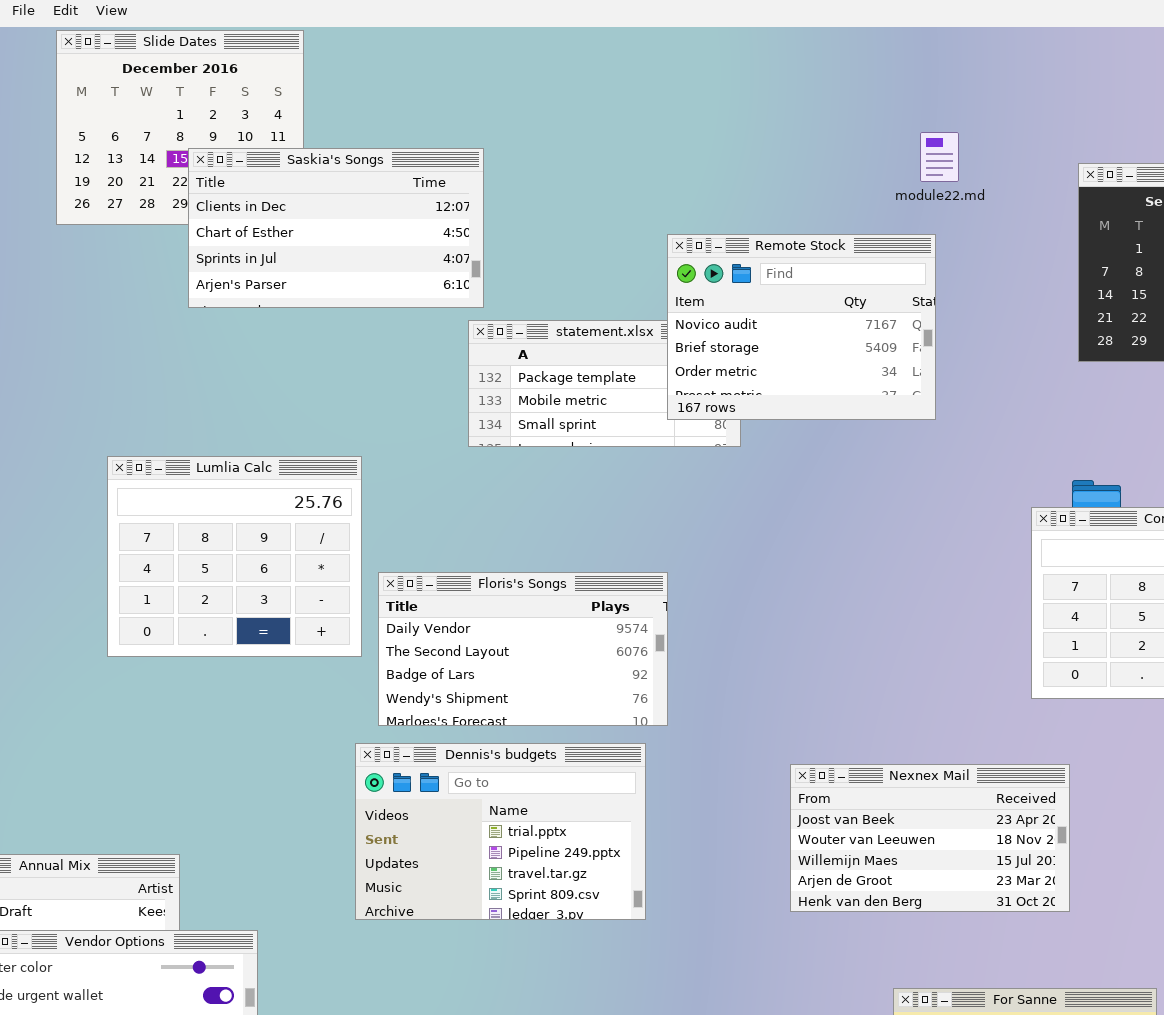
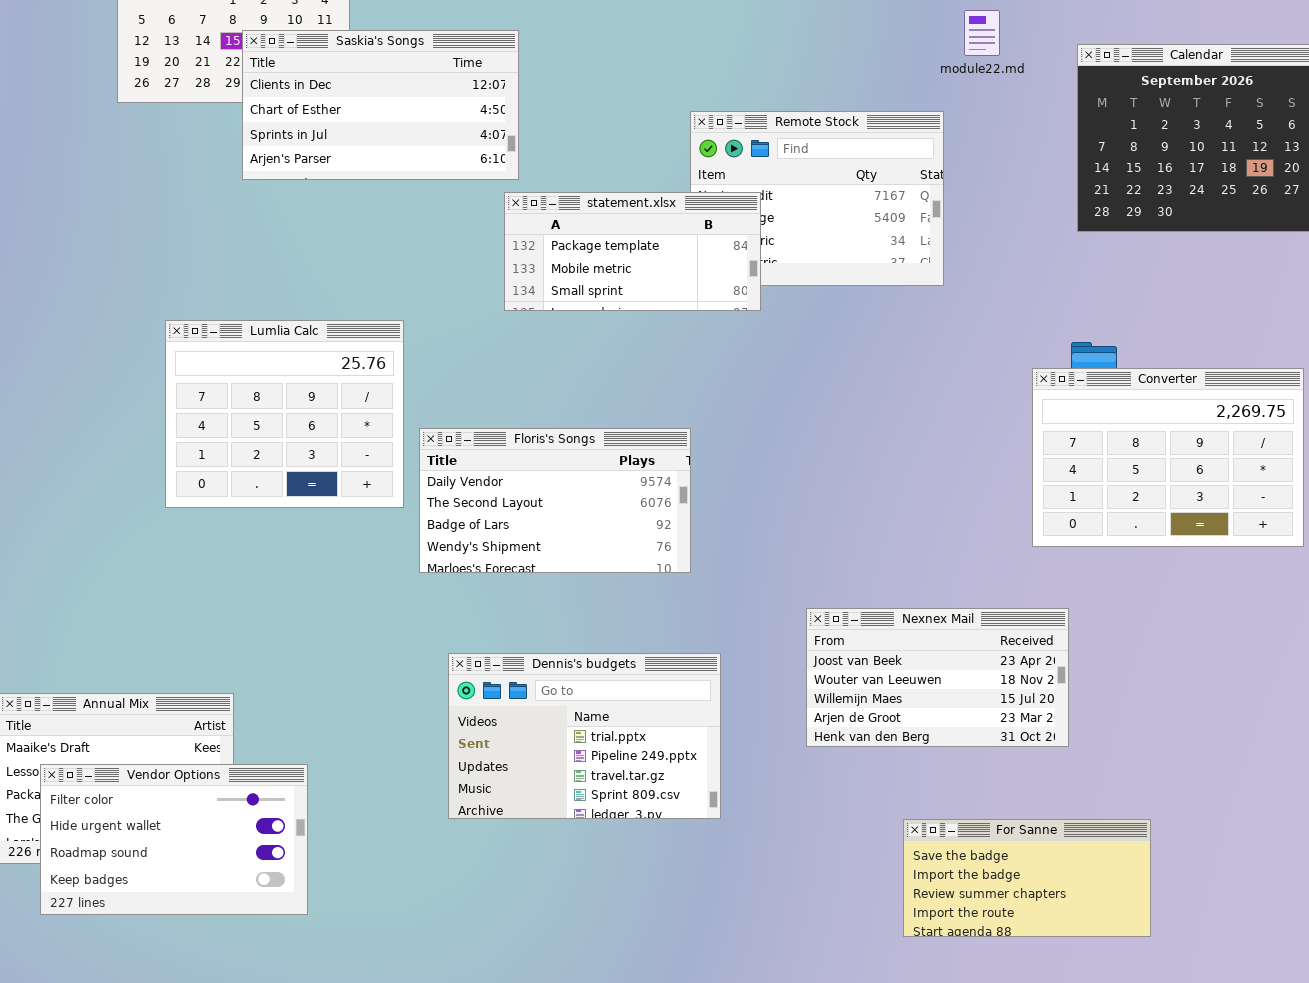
module22.md: [920,132,959,182] -> [964,10,1000,56], moved
statement.xlsx: [468,320,741,447] -> [504,192,761,311], raised
Dennis's budgets: [355,743,646,920] -> [448,653,721,819], moved

